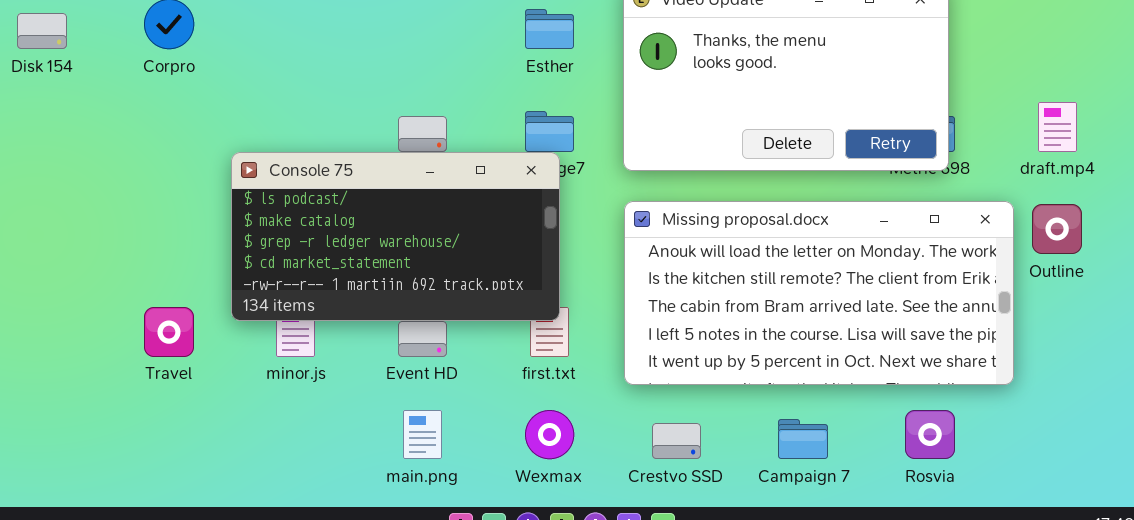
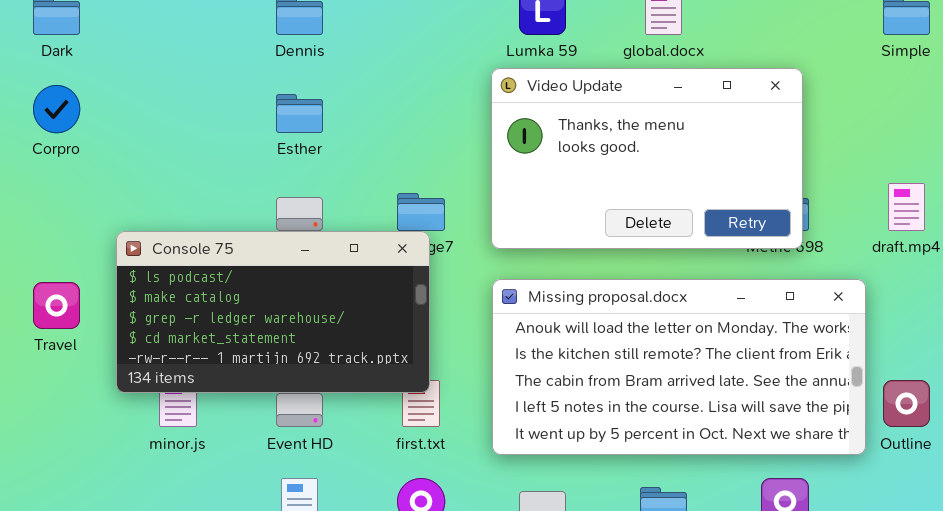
Esther: [525,9,574,49] -> [276,94,323,133], moved
Outline: [1032,204,1082,254] -> [883,380,930,427], moved
Travel: [144,307,194,357] -> [33,282,80,329], moved

